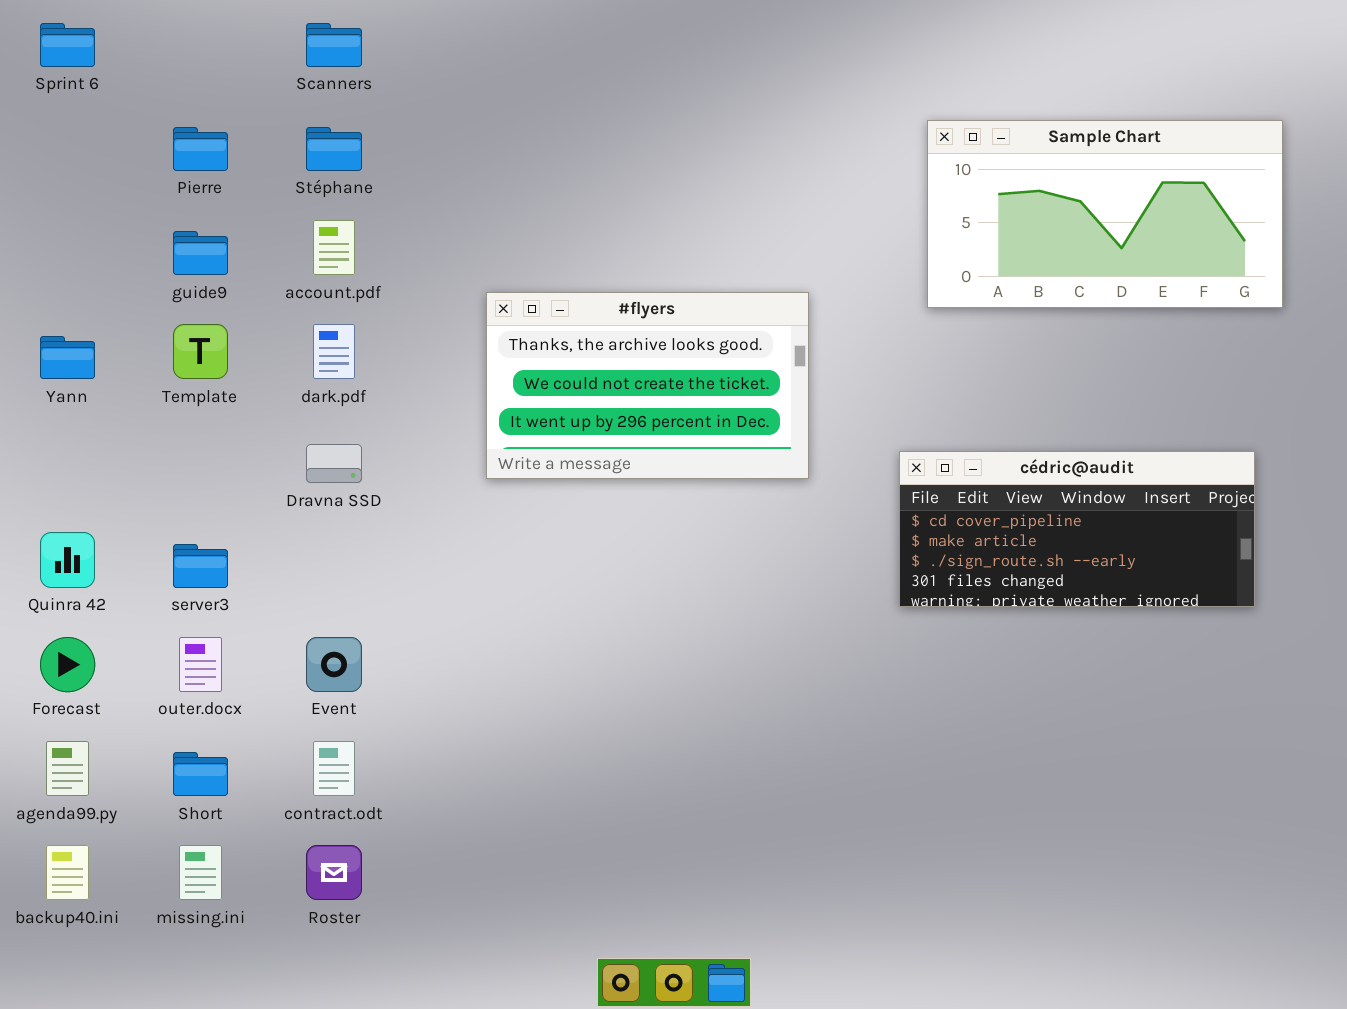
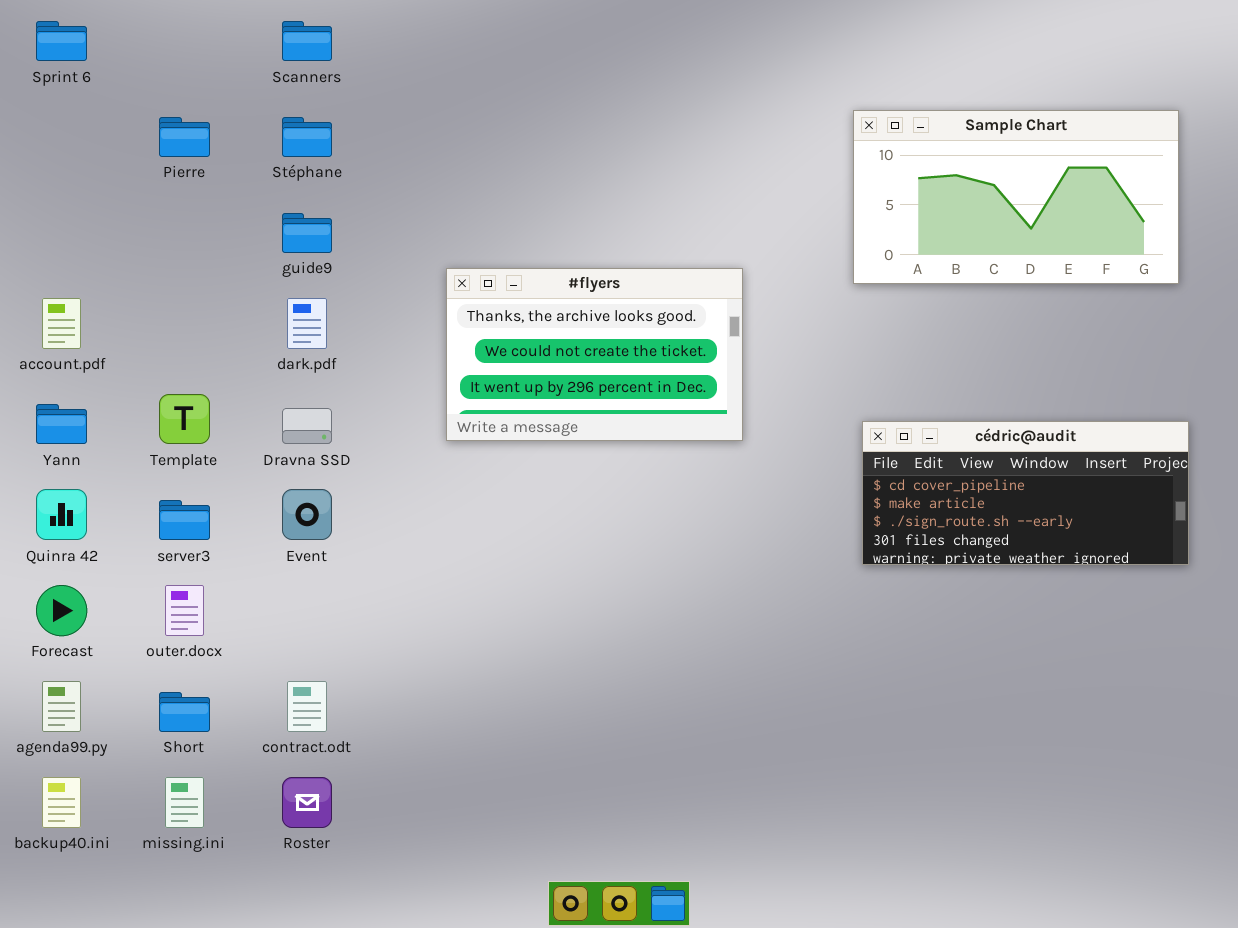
account.pdf: [313,220,355,275] -> [42,298,81,349], moved
guide9: [173,231,228,275] -> [282,213,332,253], moved
Template: [173,324,228,379] -> [159,394,210,444], moved
Yann: [40,336,95,379] -> [36,404,87,444], moved
cédric@audit: [899,451,1255,607] -> [862,421,1189,565], moved
Event: [306,637,362,692] -> [282,489,332,540], moved

